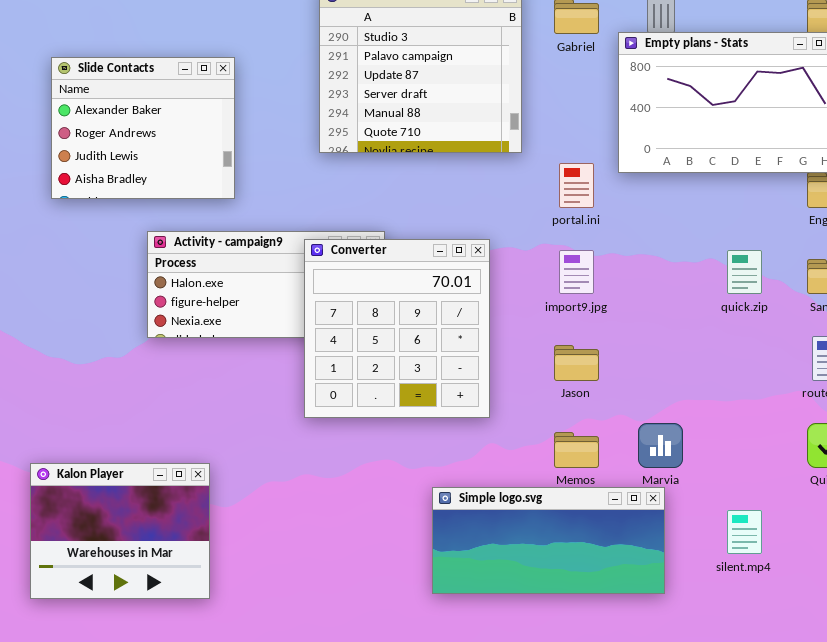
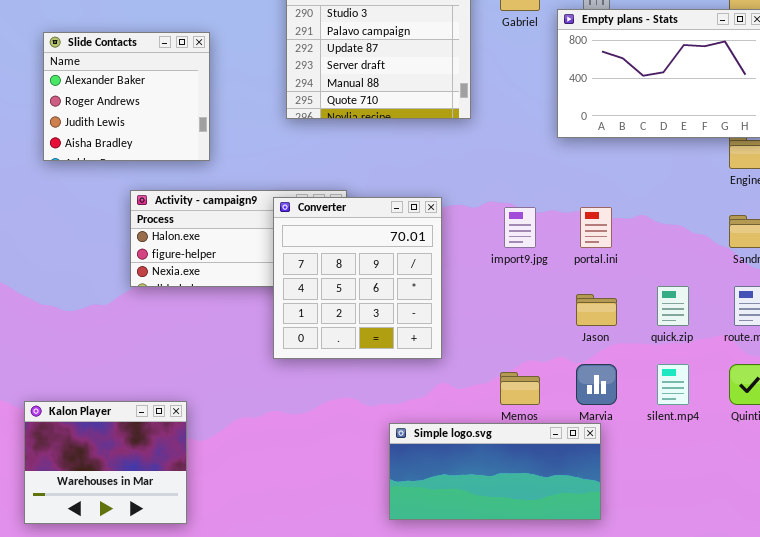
portal.ini: [559,163,594,208] -> [580,207,612,248], moved
quick.zip: [727,250,762,294] -> [657,286,689,326], moved
Jason: [554,345,599,381] -> [576,294,617,326], moved
silent.mp4: [727,510,762,554] -> [657,364,689,405], moved

